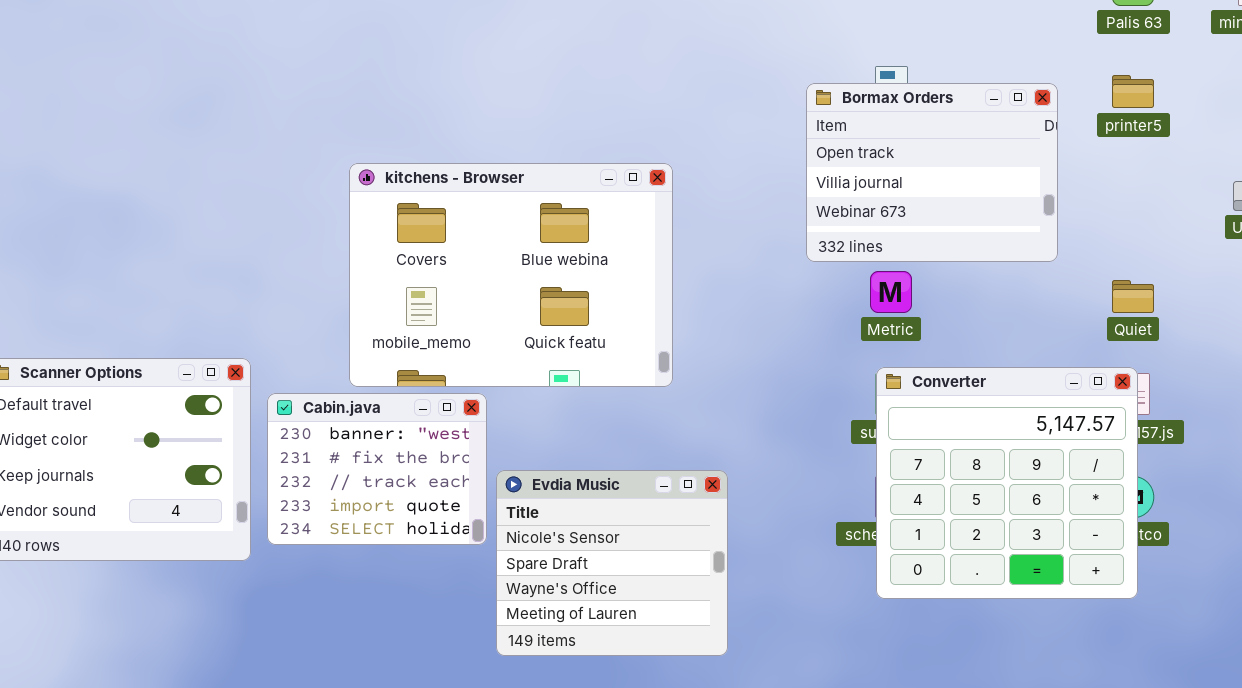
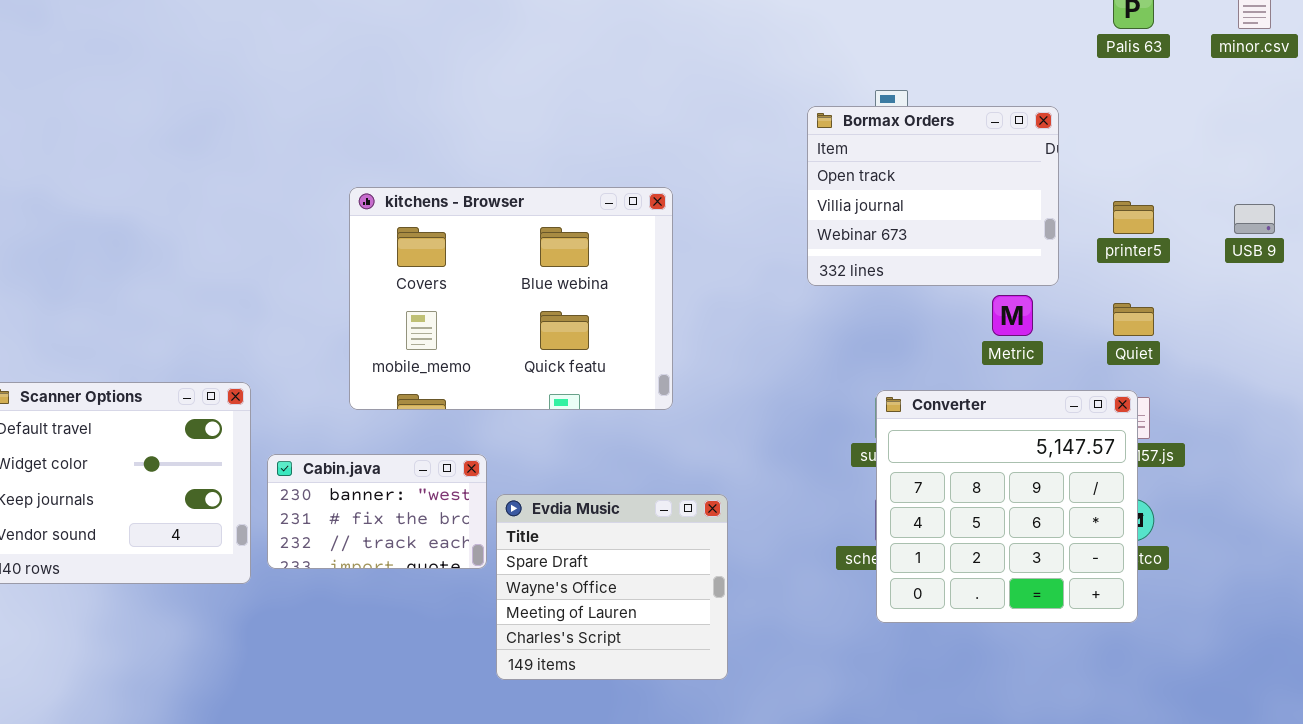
printer5: [1112,75,1154,108] -> [1113,201,1154,234], moved
Metric: [870,271,912,313] -> [992,295,1033,336], moved
Cabin.java: [267,393,487,545] -> [267,454,487,569], resized
Evdia Music: [496,470,728,656] -> [496,494,728,680], scrolled down 1 row

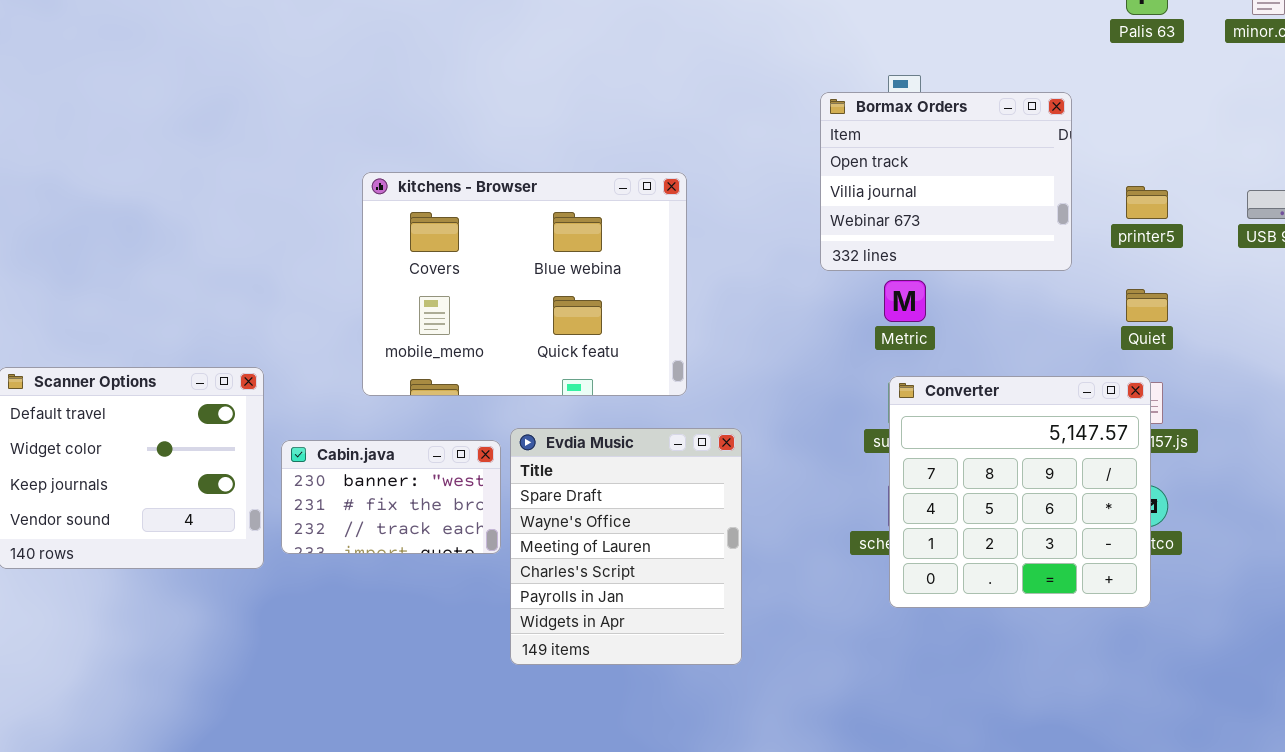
Metric: [992,295,1033,336] -> [884,280,926,322], moved
Evdia Music: [496,494,728,680] -> [510,428,742,665], resized

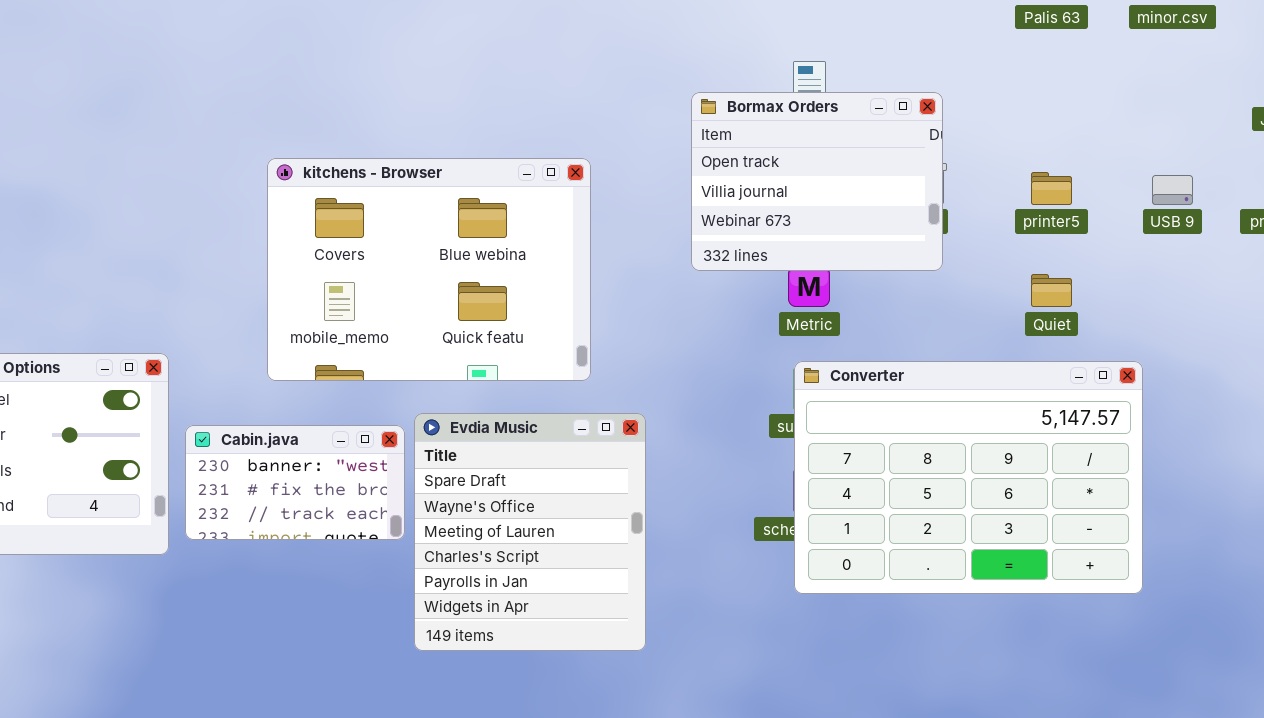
Bormax Orders: [820,92,1072,271] -> [691,92,943,271], moved
Converter: [889,376,1151,608] -> [794,361,1143,594], resized

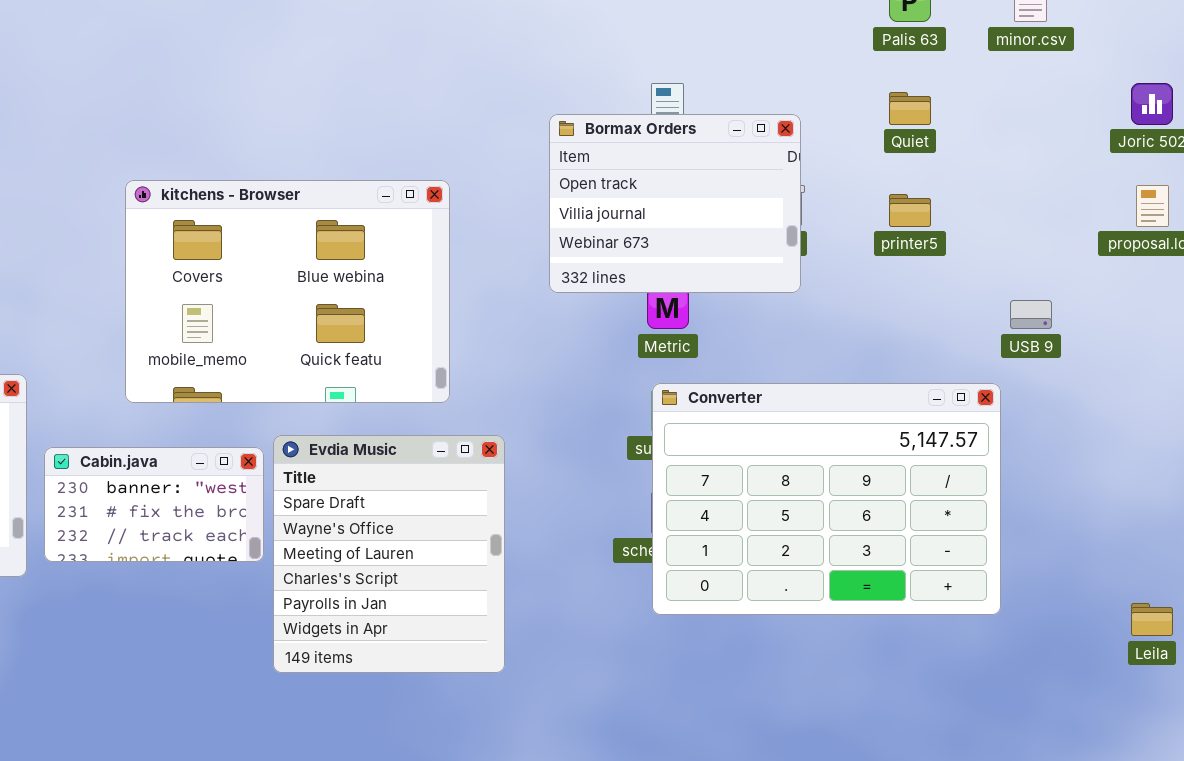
USB 9: [1152,175,1193,205] -> [1010,300,1052,329], moved
Quiet: [1031,274,1072,307] -> [889,92,931,125], moved

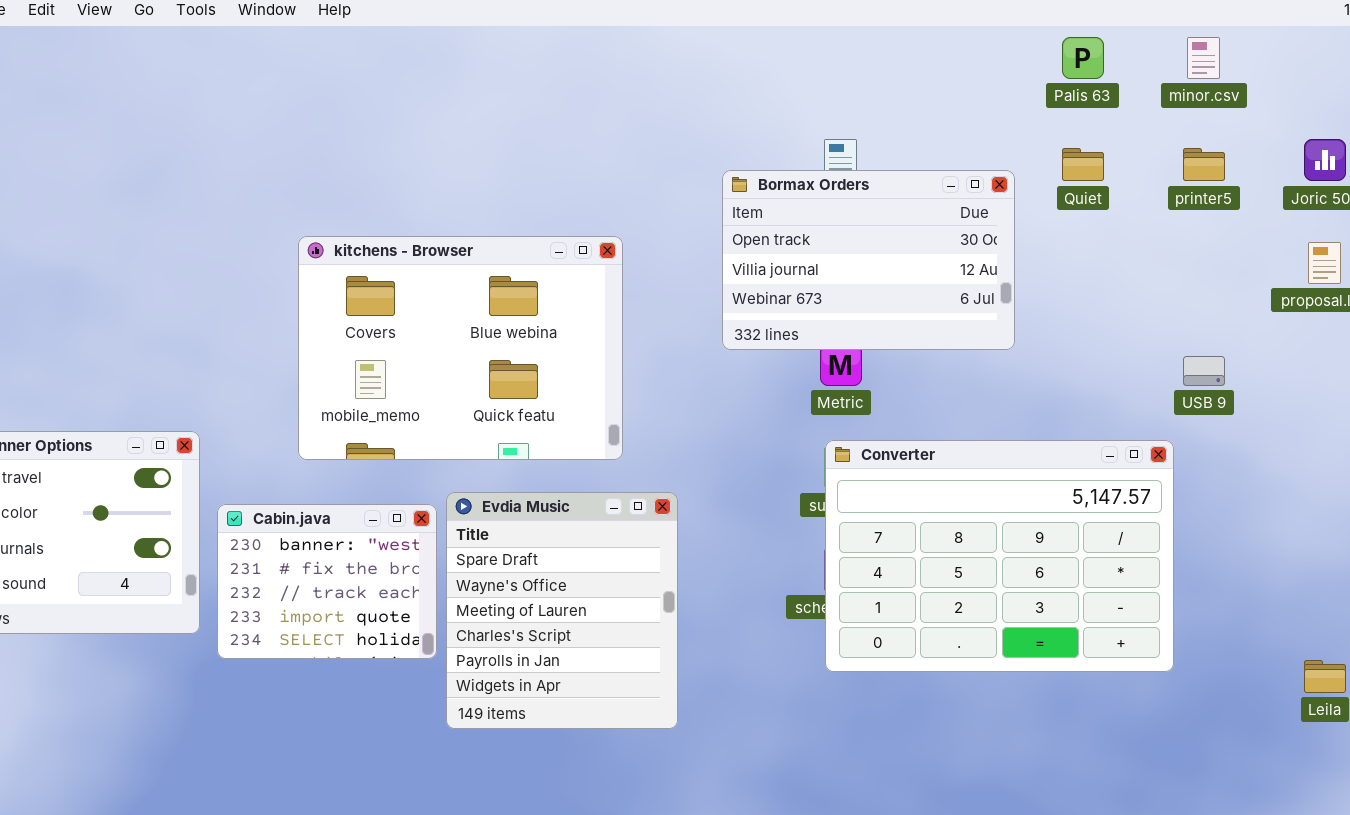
Bormax Orders: [549,114,801,293] -> [722,170,1015,350], resized
printer5: [889,194,931,227] -> [1183,148,1225,181], moved
Cabin.java: [44,447,264,562] -> [217,504,437,659], resized

